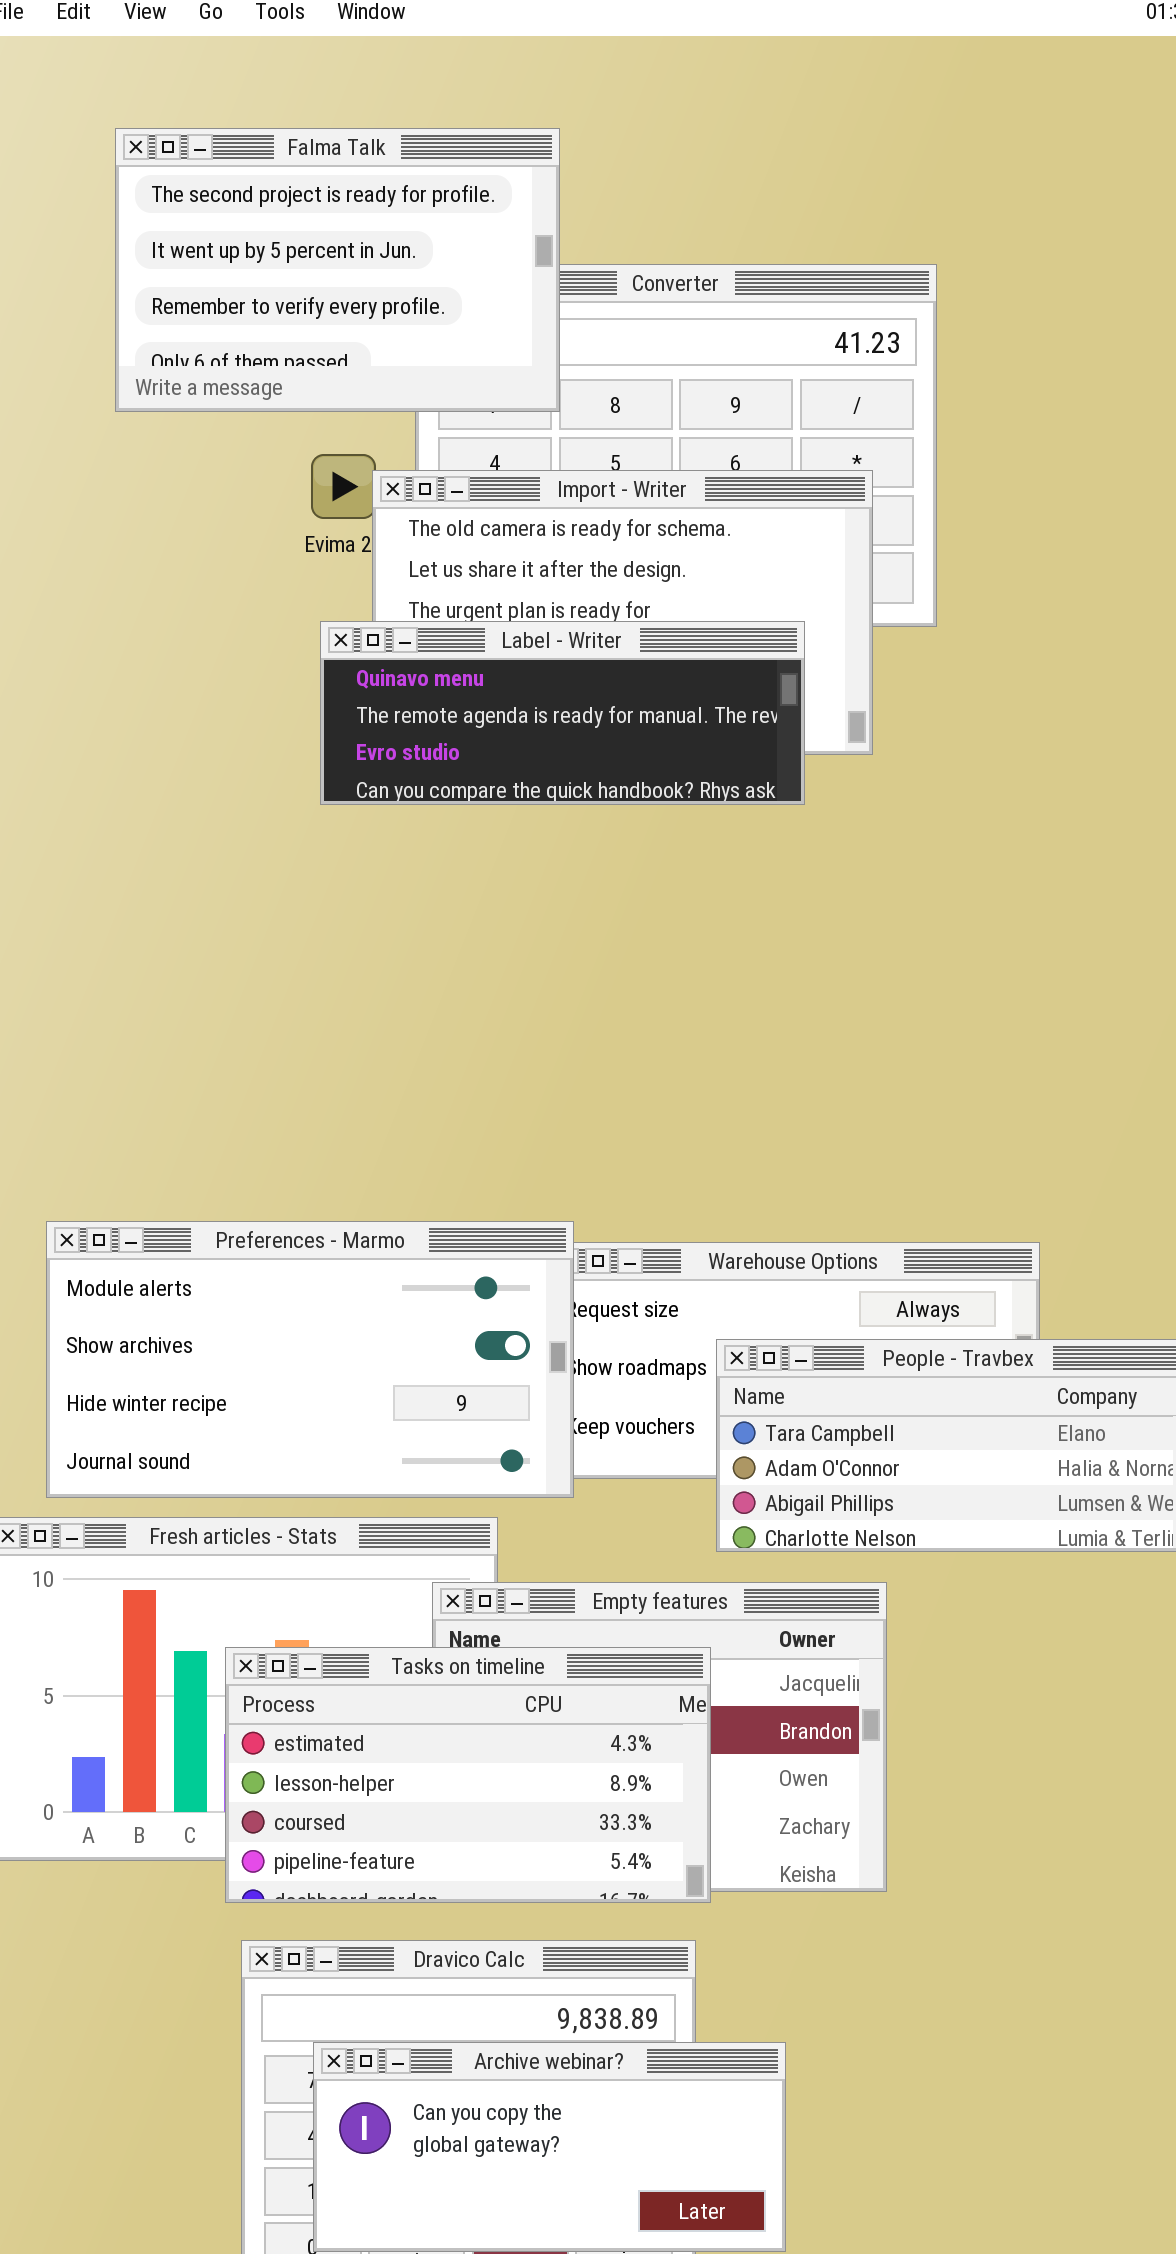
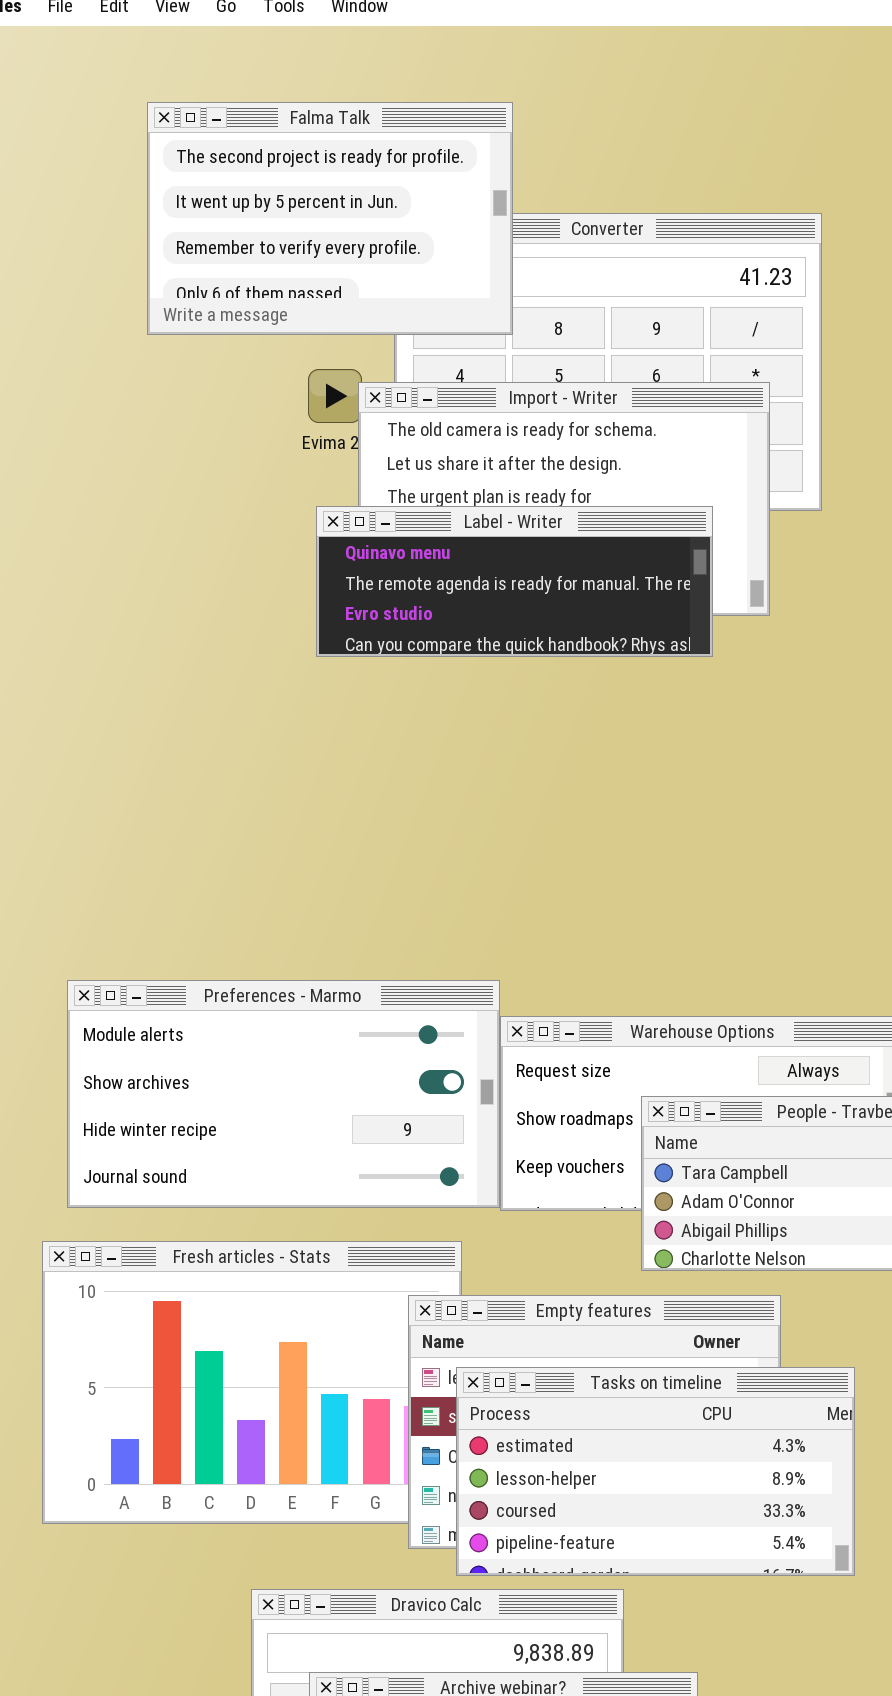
Preferences - Marmo: [46,1221,574,1498] -> [67,980,500,1208], moved
Tasks on timeline: [225,1647,711,1903] -> [456,1367,855,1576], moved

